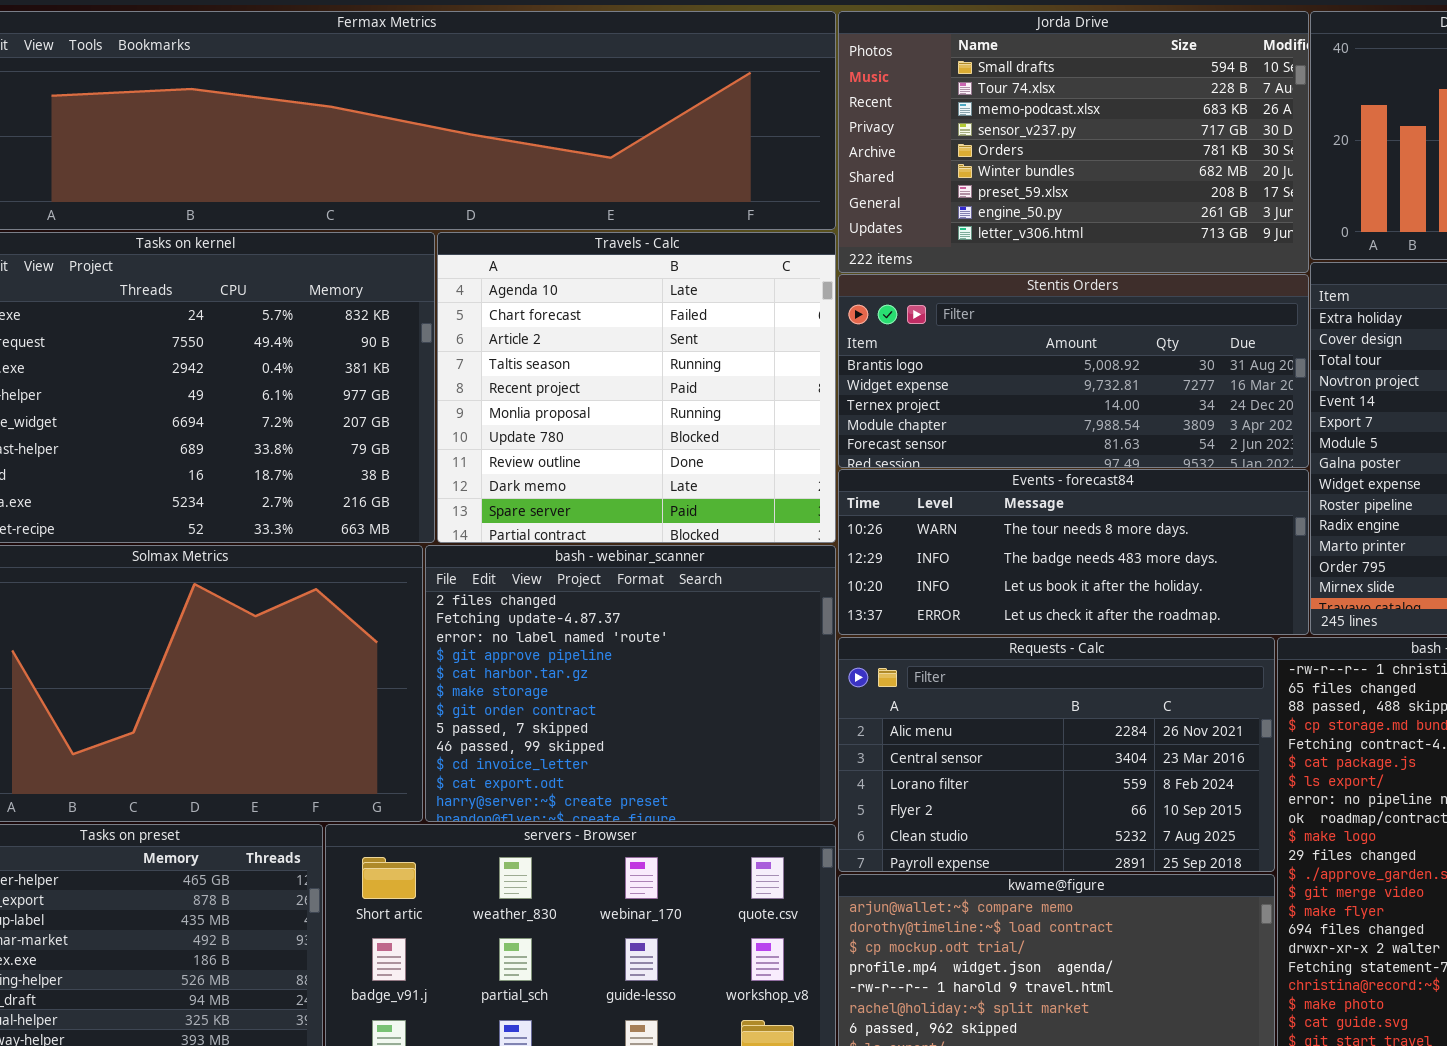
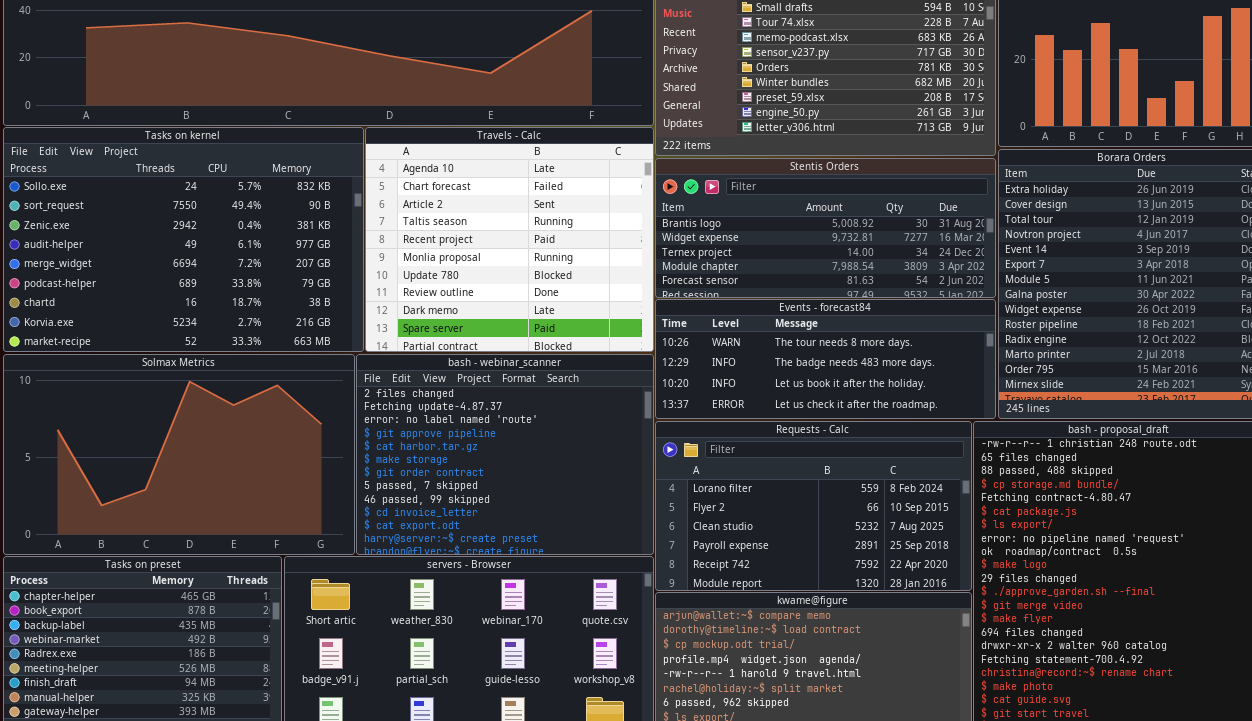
Requests - Calc: [838,637,1275,872] -> [655,421,972,591], scrolled down 2 rows

